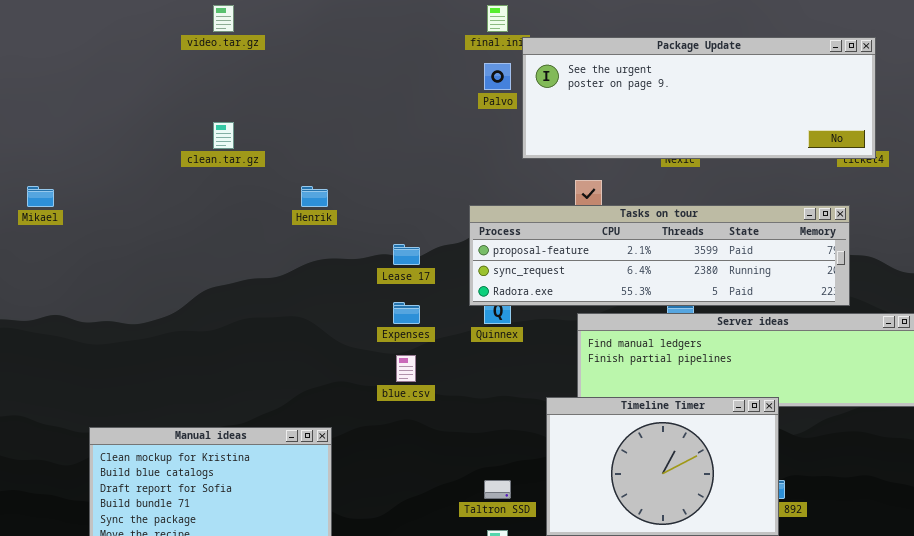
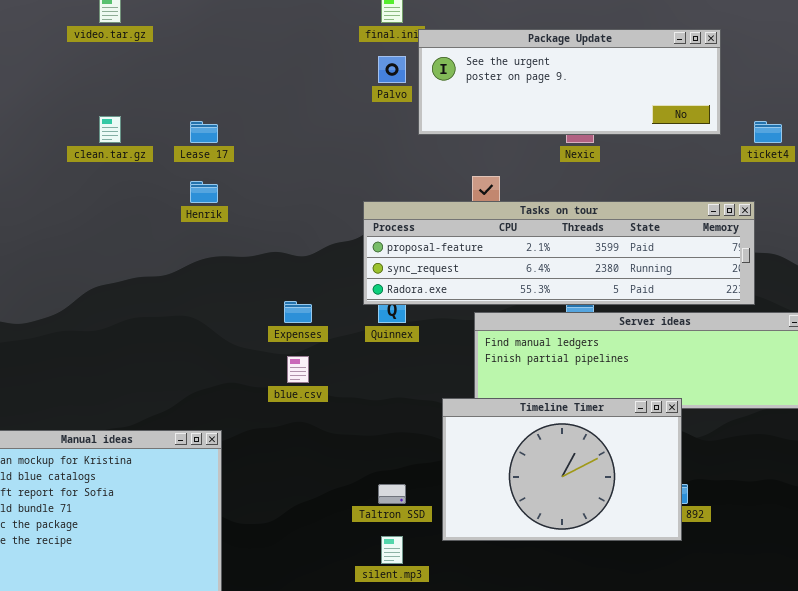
Package Update: [522,37,876,159] -> [418,29,721,135], resized
Lease 17: [393,244,420,265] -> [190,121,218,143], moved

